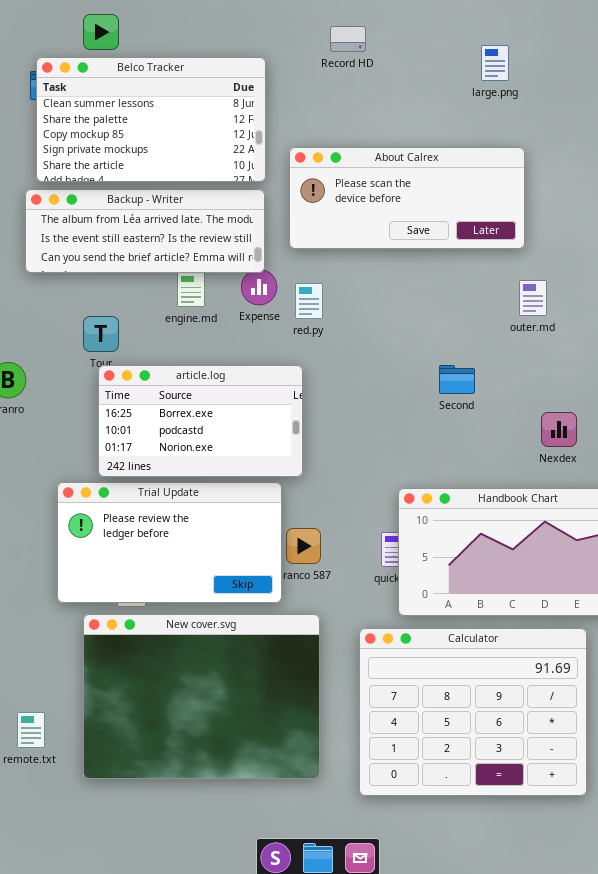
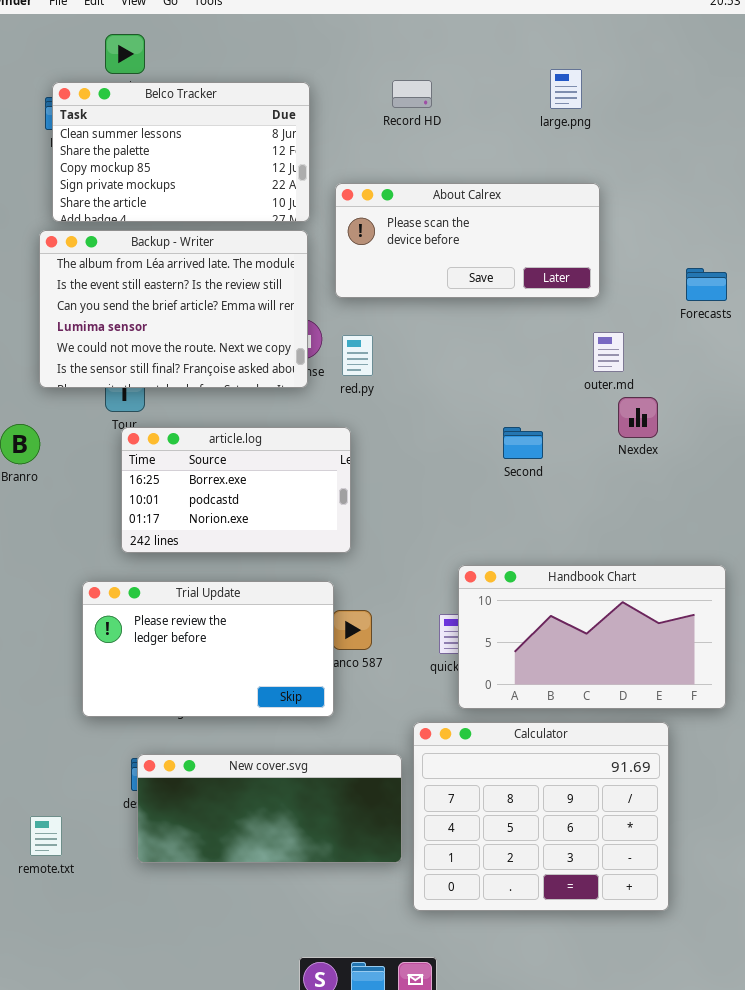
Record HD: [330,26,366,52] -> [392,80,432,108], moved
Backup - Writer: [25,189,265,273] -> [39,230,308,388], resized
Nexdex: [541,412,577,447] -> [618,397,658,438], moved
Trial Update: [57,482,282,603] -> [82,581,334,717], moved
New cover.svg: [83,614,320,779] -> [137,754,402,863], moved, resized

